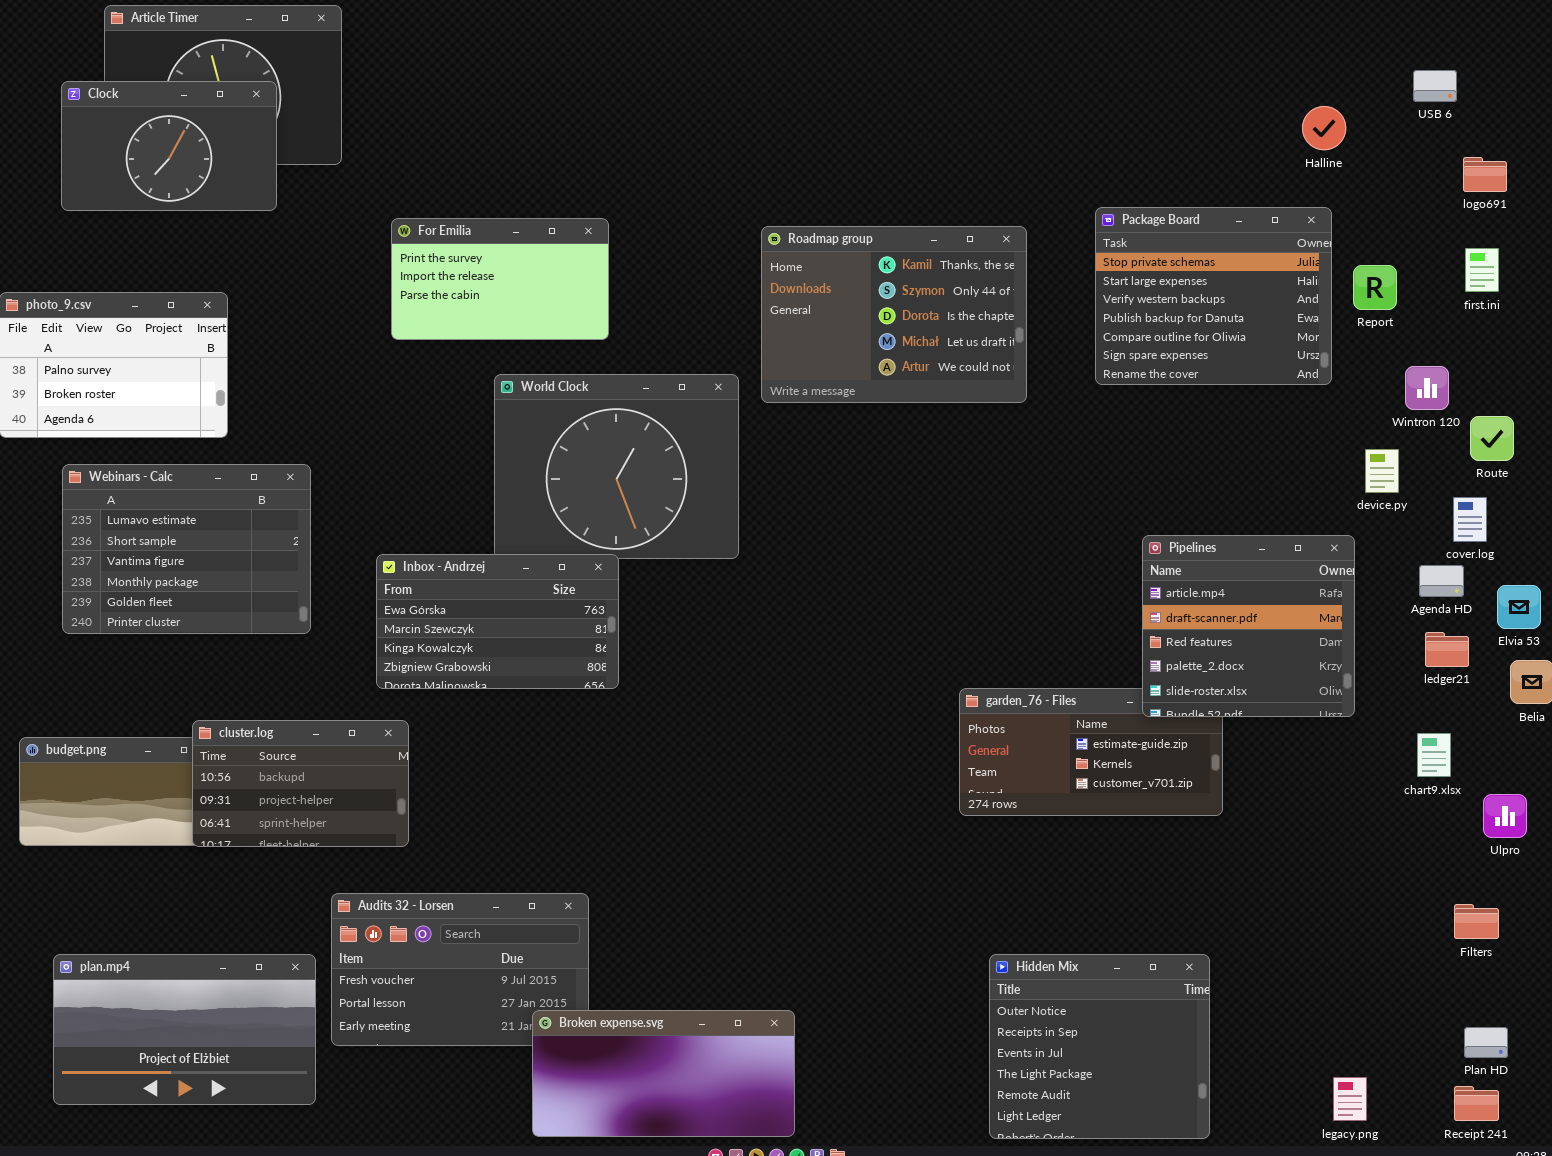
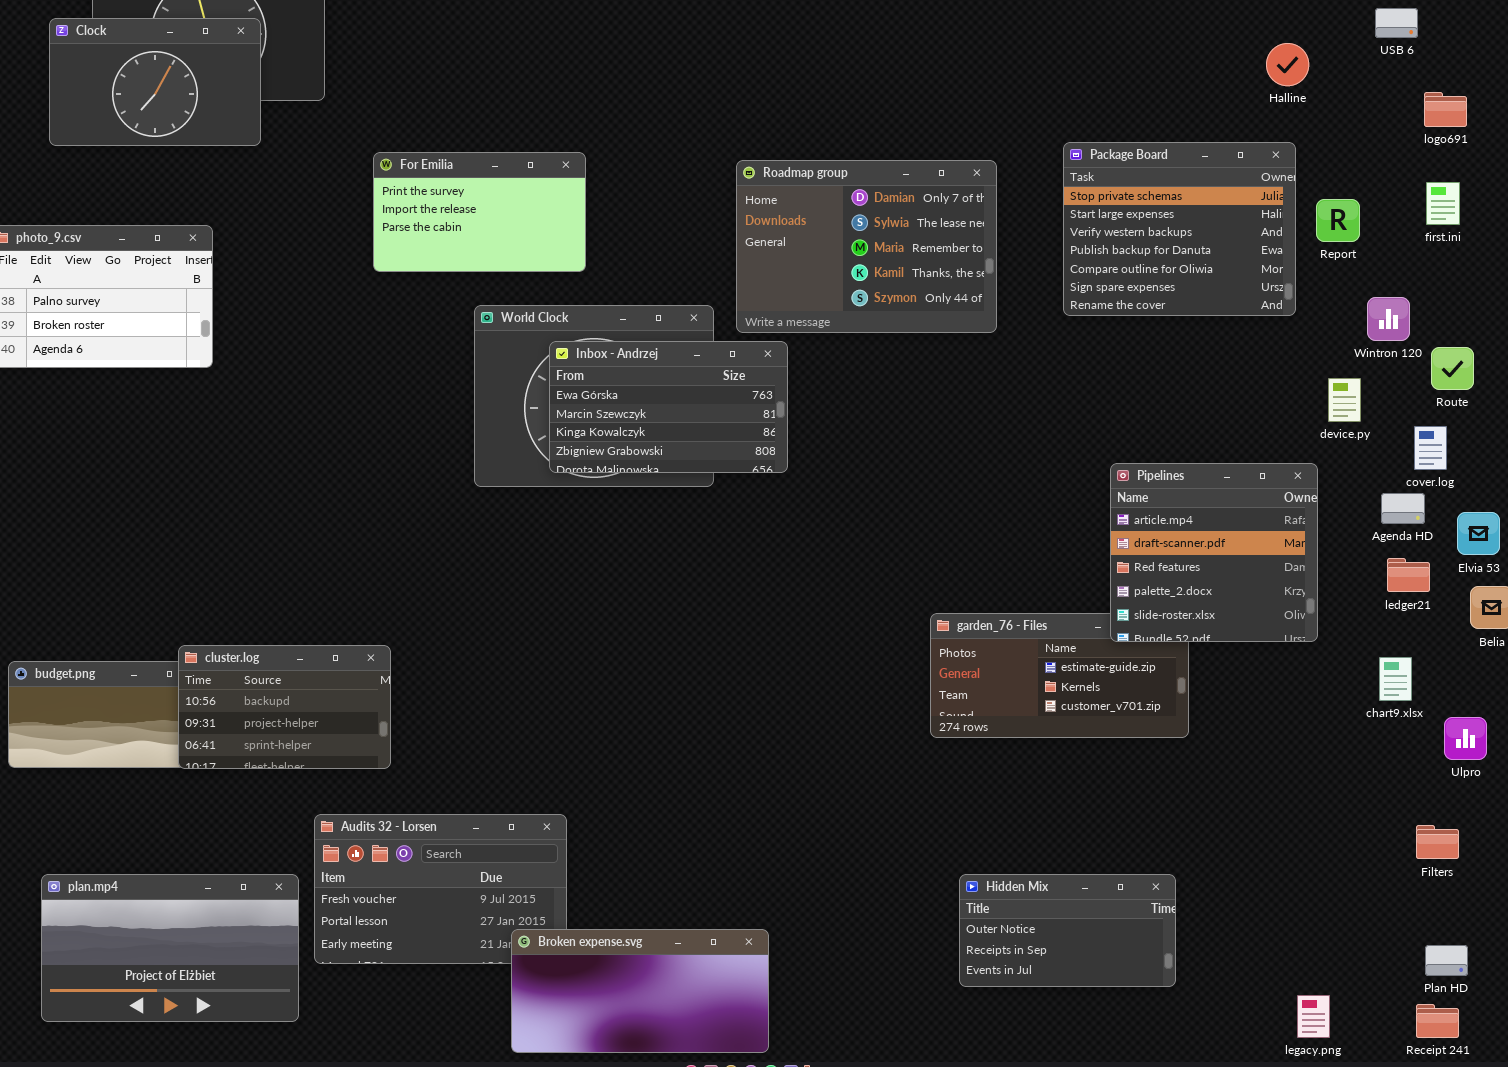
Roadmap group: [761,226,1027,403] -> [736,160,997,333], scrolled up 3 rows
Webinars - Calc: [62,464,311,634] -> none, closed
Inbox - Andrzej: [376,554,619,689] -> [549,341,788,473], moved
Hidden Mix: [989,954,1210,1139] -> [959,874,1176,987], resized

